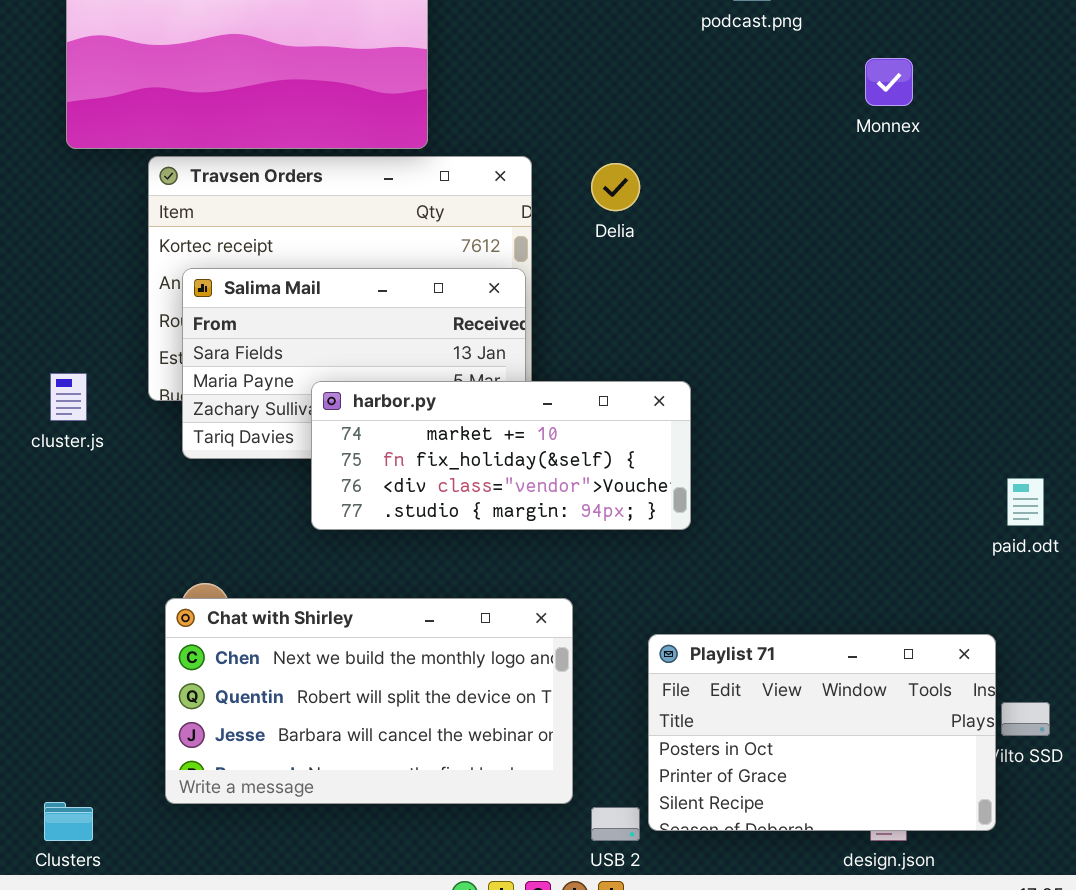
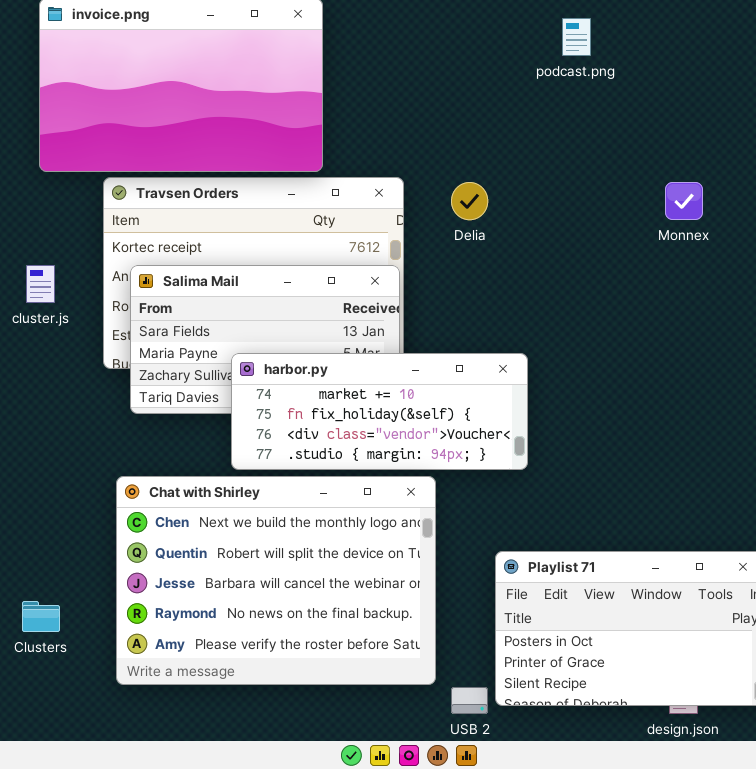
Monnex: [865,58,913,106] -> [665,182,703,220], moved
cluster.js: [50,373,87,421] -> [26,265,55,303], moved
Chat with Shirley: [165,598,573,804] -> [116,476,436,685], resized
Clusters: [44,802,93,841] -> [22,601,60,632], moved

